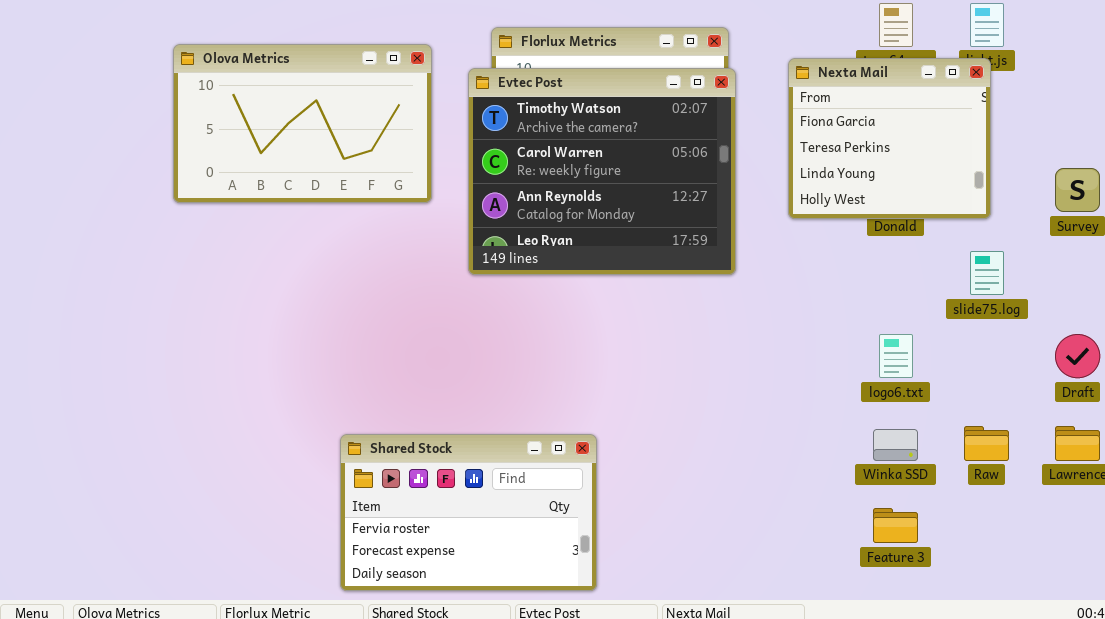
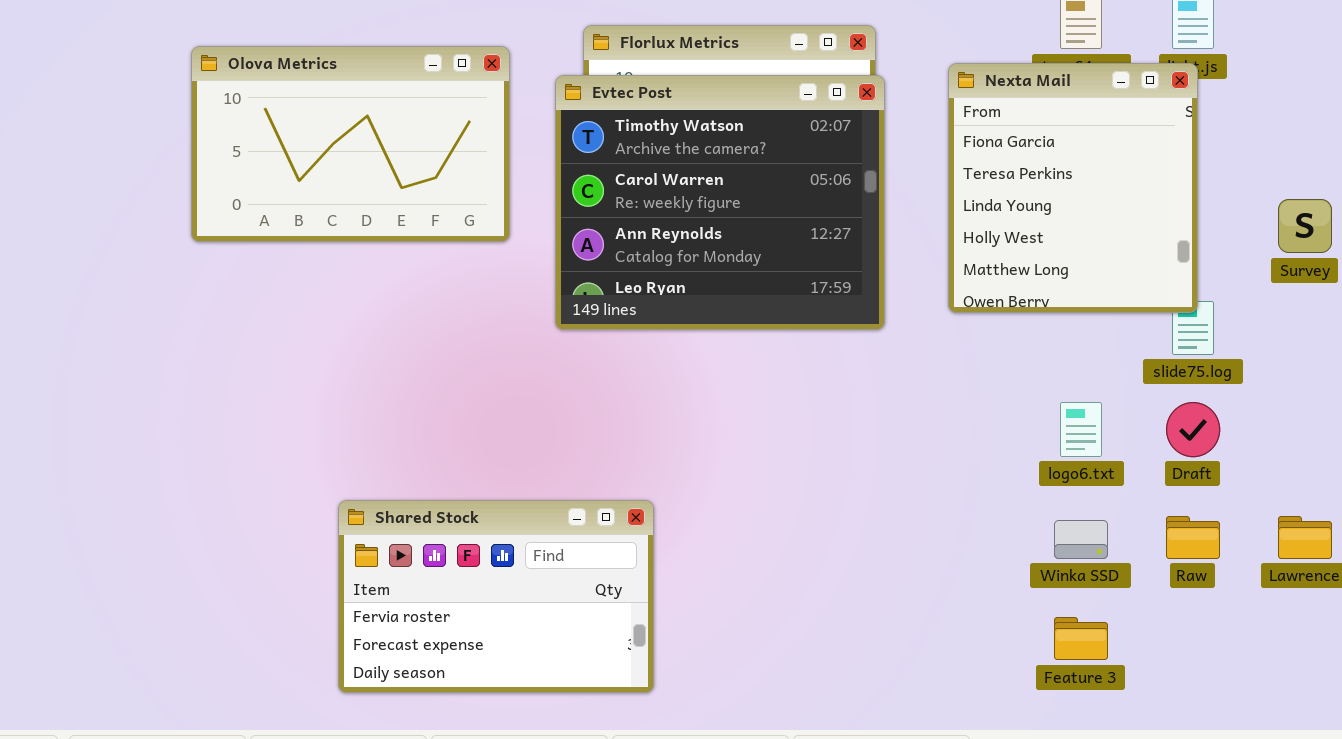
Nexta Mail: [788,58,991,219] -> [948,63,1198,313], resized
Draft: [1055,334,1100,378] -> [1166,402,1220,457], moved
Shared Stock: [340,434,597,591] -> [338,500,654,693], moved

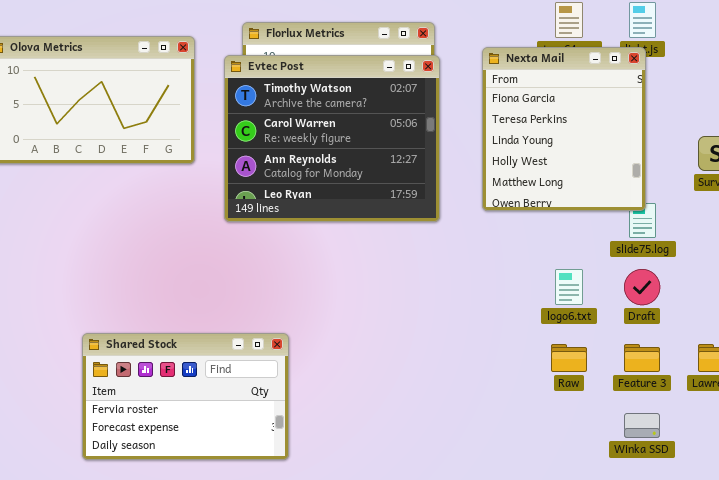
Raw: [1166,516,1220,559] -> [551,344,587,372], moved
Winka SSD: [1054,520,1108,559] -> [624,413,660,438], moved
Feature 3: [1054,617,1108,660] -> [624,344,660,372], moved

